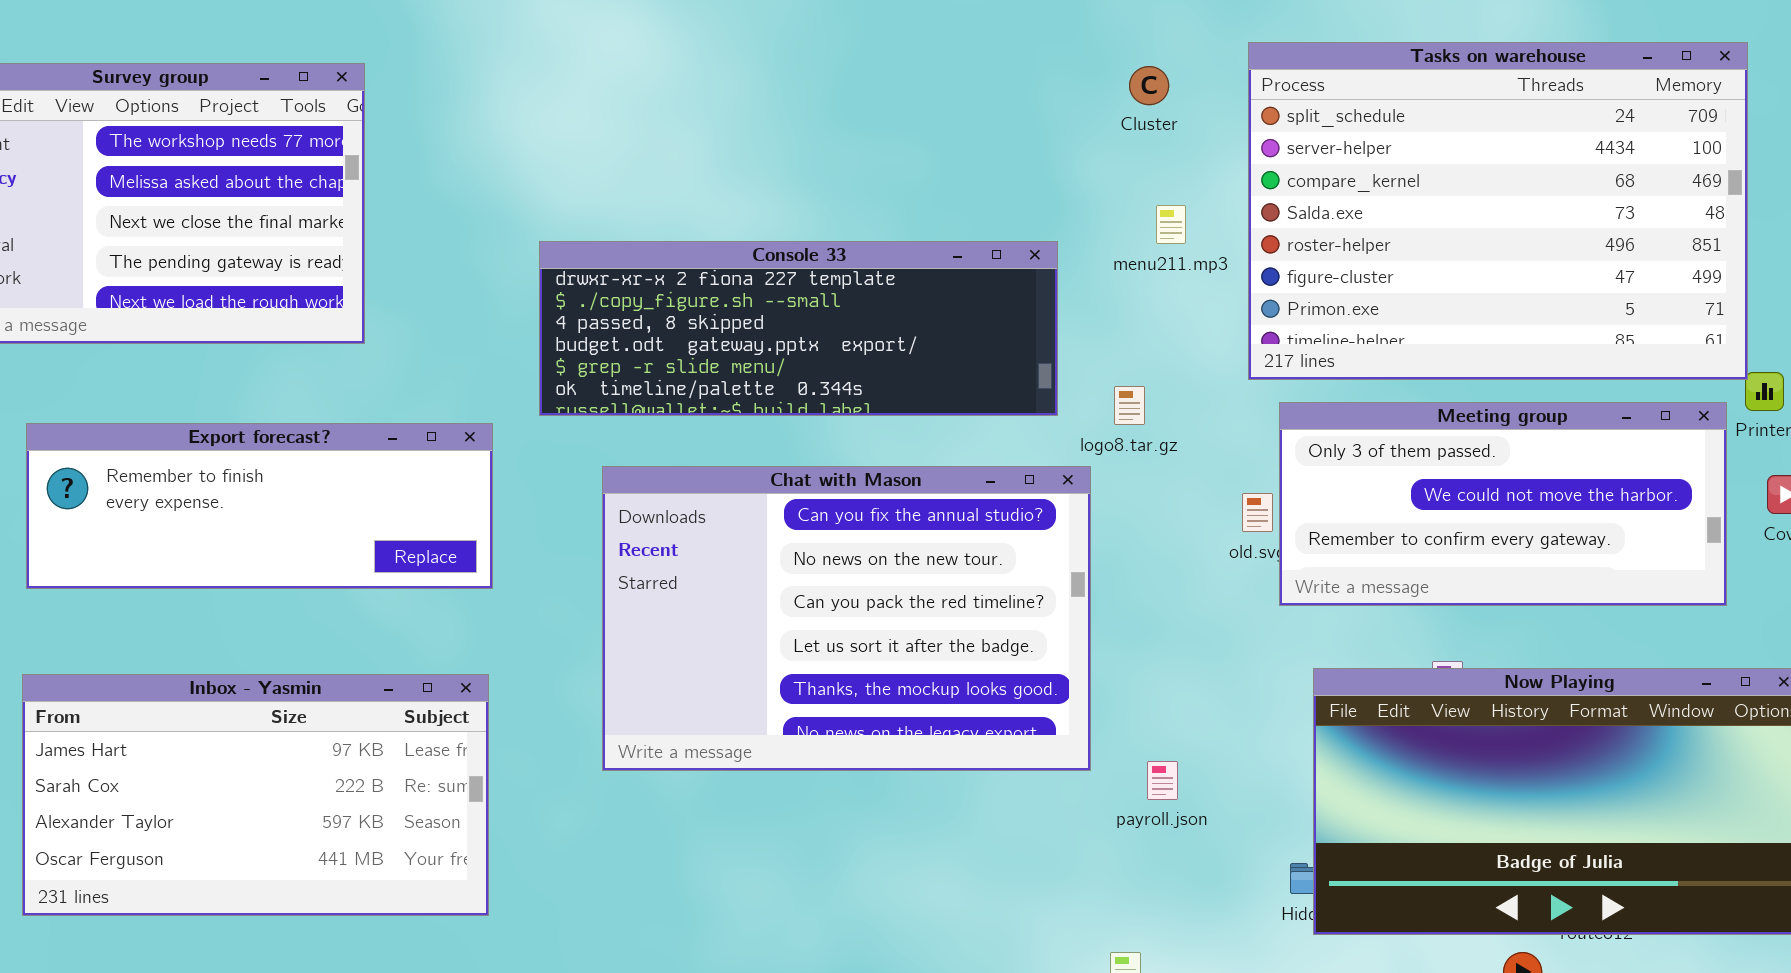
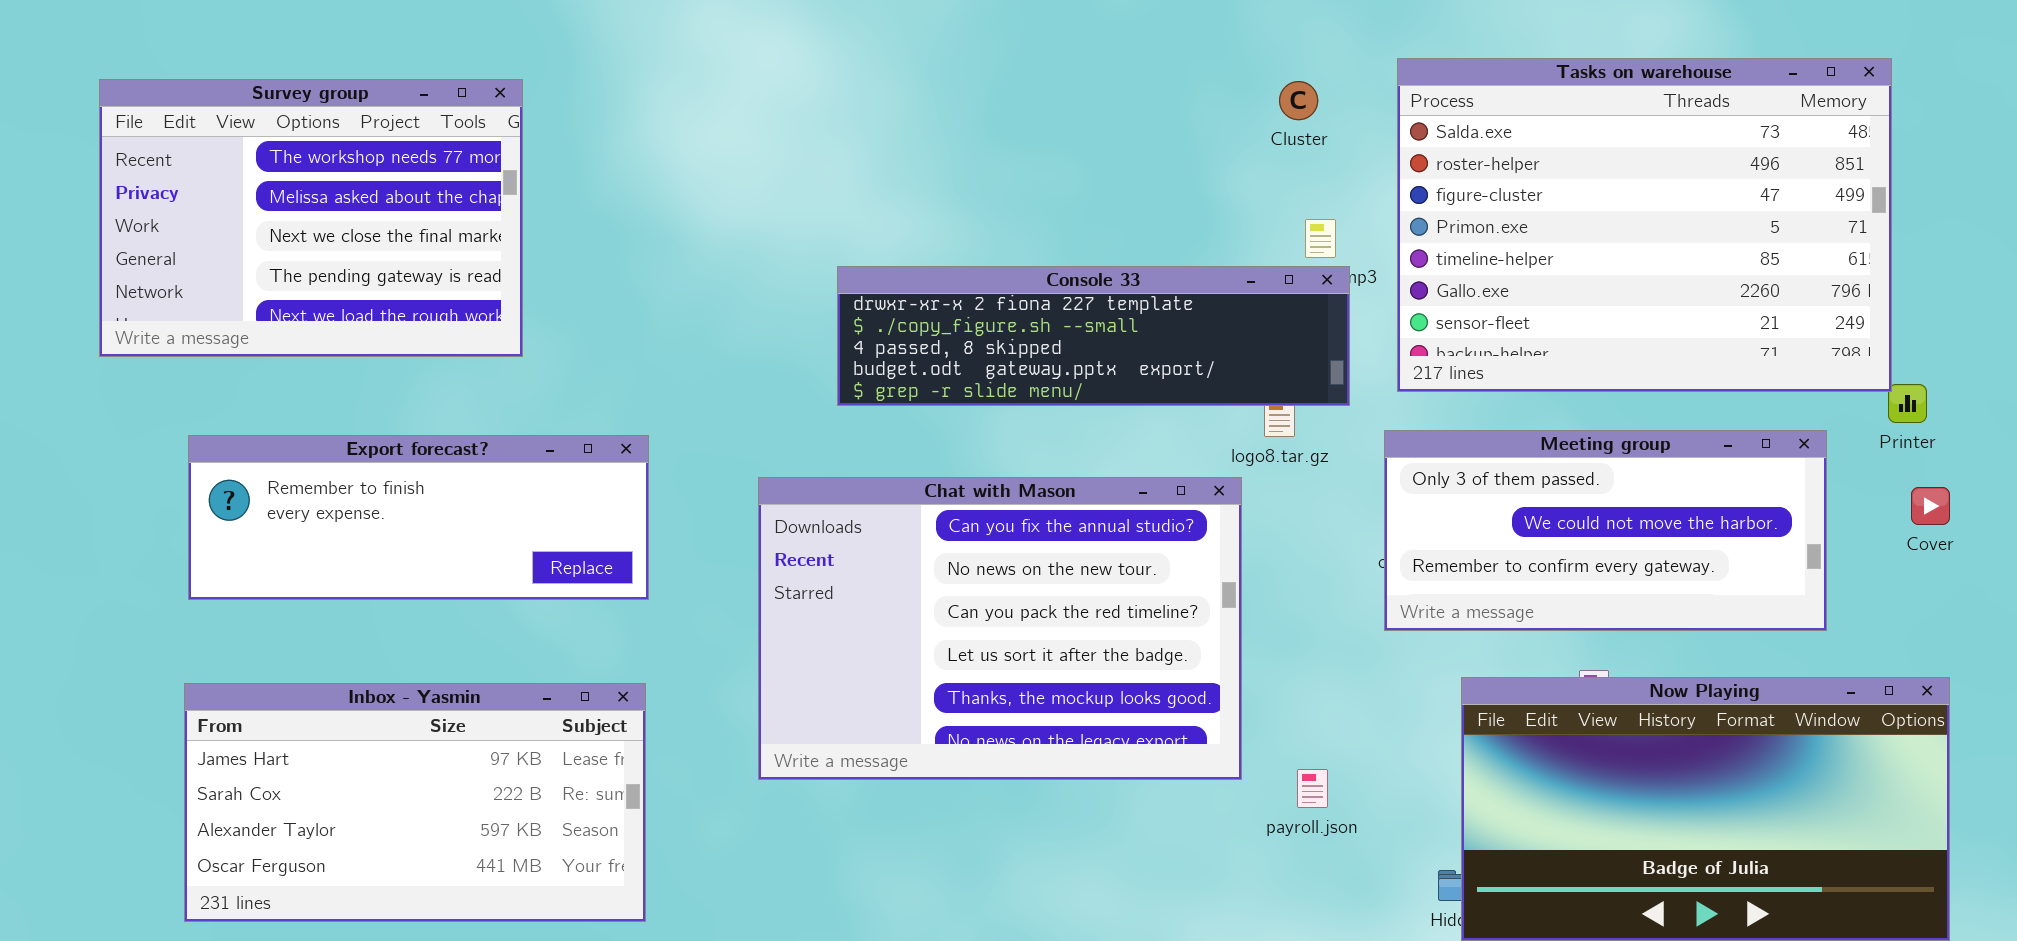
Tasks on warehouse: [1248,42,1748,380] -> [1397,58,1892,392], scrolled down 3 rows
Console 33: [539,241,1058,416] -> [837,266,1350,406], moved, resized
Meeting group: [1279,402,1727,606] -> [1384,430,1827,631], moved

